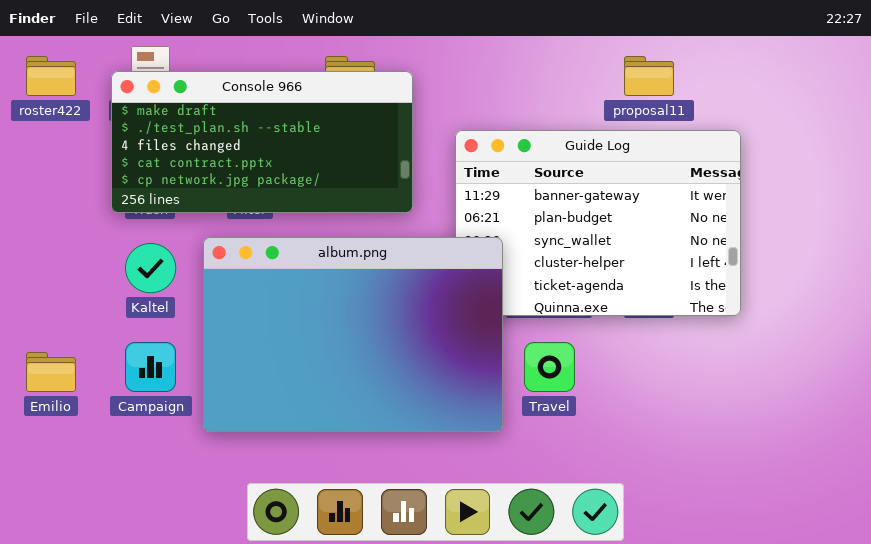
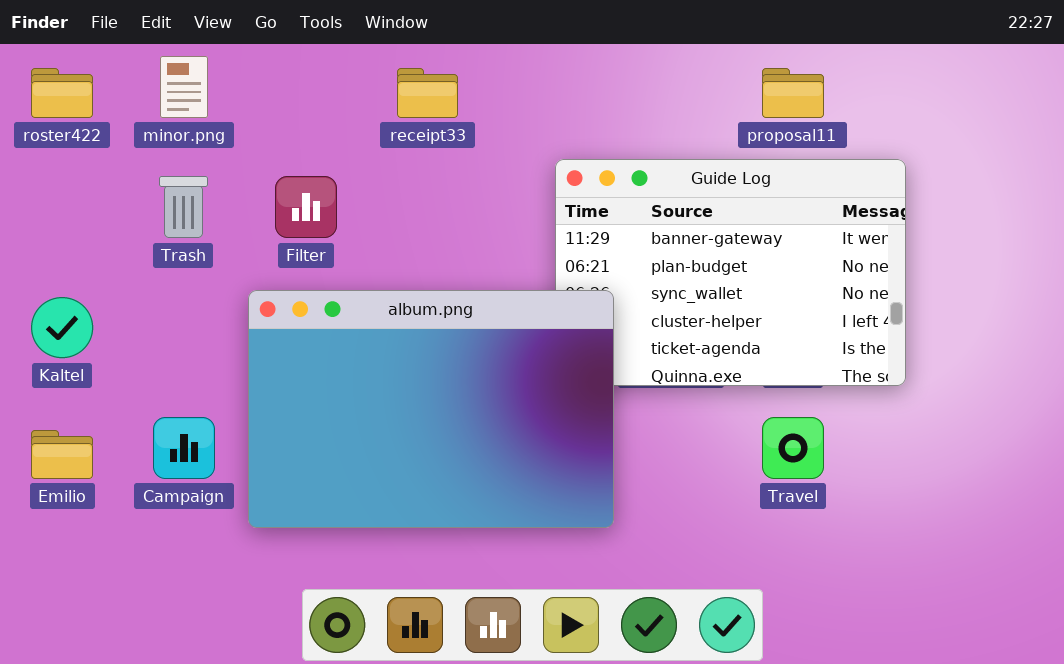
Console 966: [111,71,413,213] -> none, closed
Kaltel: [125,243,176,293] -> [31,297,93,358], moved
Travel: [524,342,575,392] -> [762,417,824,479], moved

